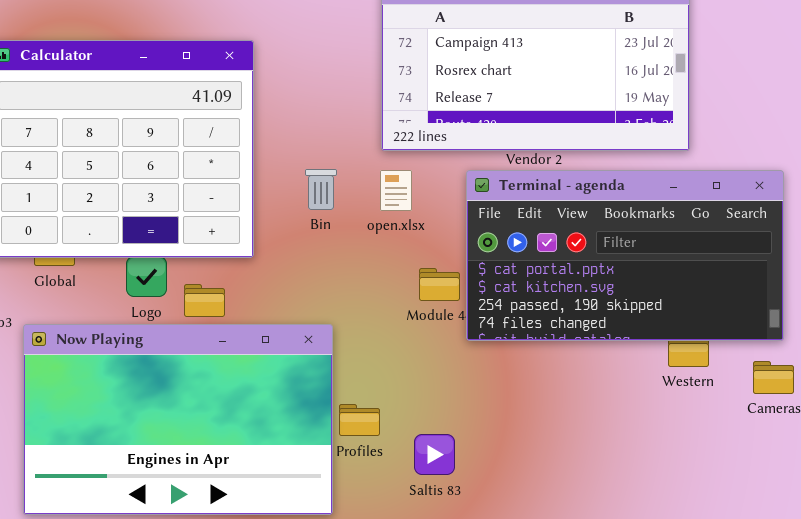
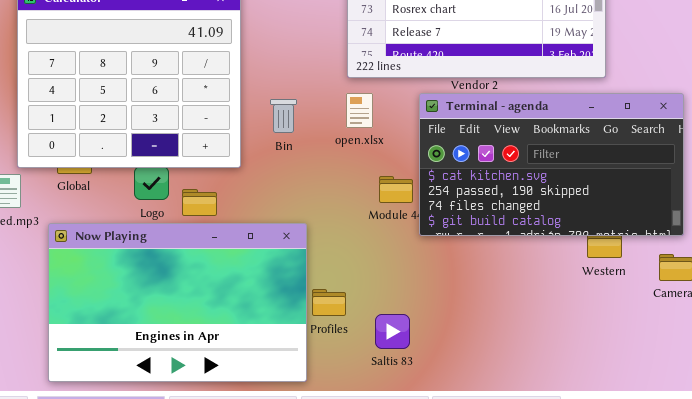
Bin: [305,169,337,210] -> [270,99,297,133], moved
Terminal - agenda: [466,170,784,341] -> [419,93,684,236], scrolled down 1 row

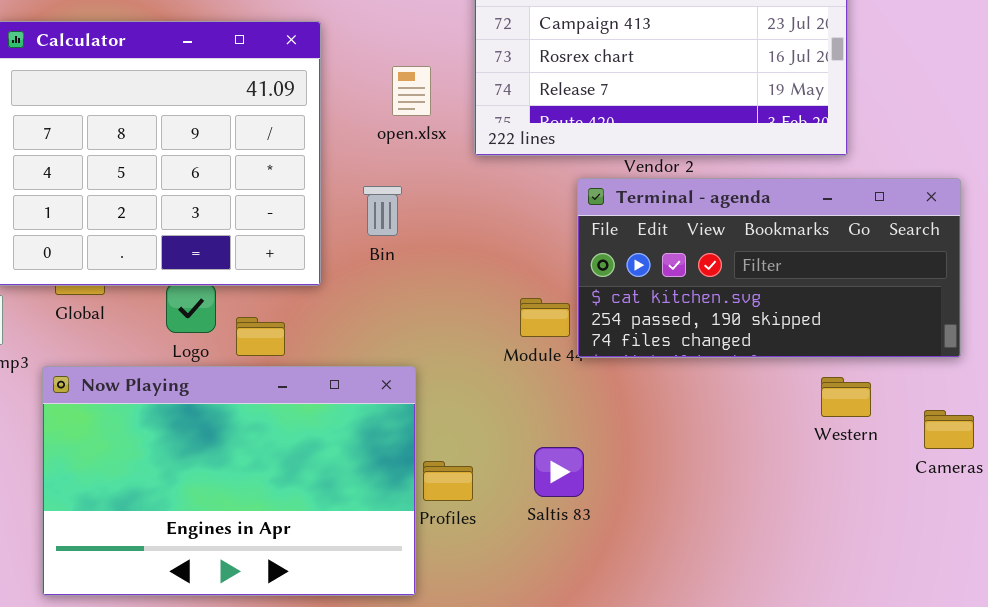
open.xlsx: [346,93,373,128] -> [392,66,431,116], moved
Terminal - agenda: [419,93,684,236] -> [577,178,961,358], resized
Saltis 83: [375,314,410,349] -> [534,447,584,497], moved

